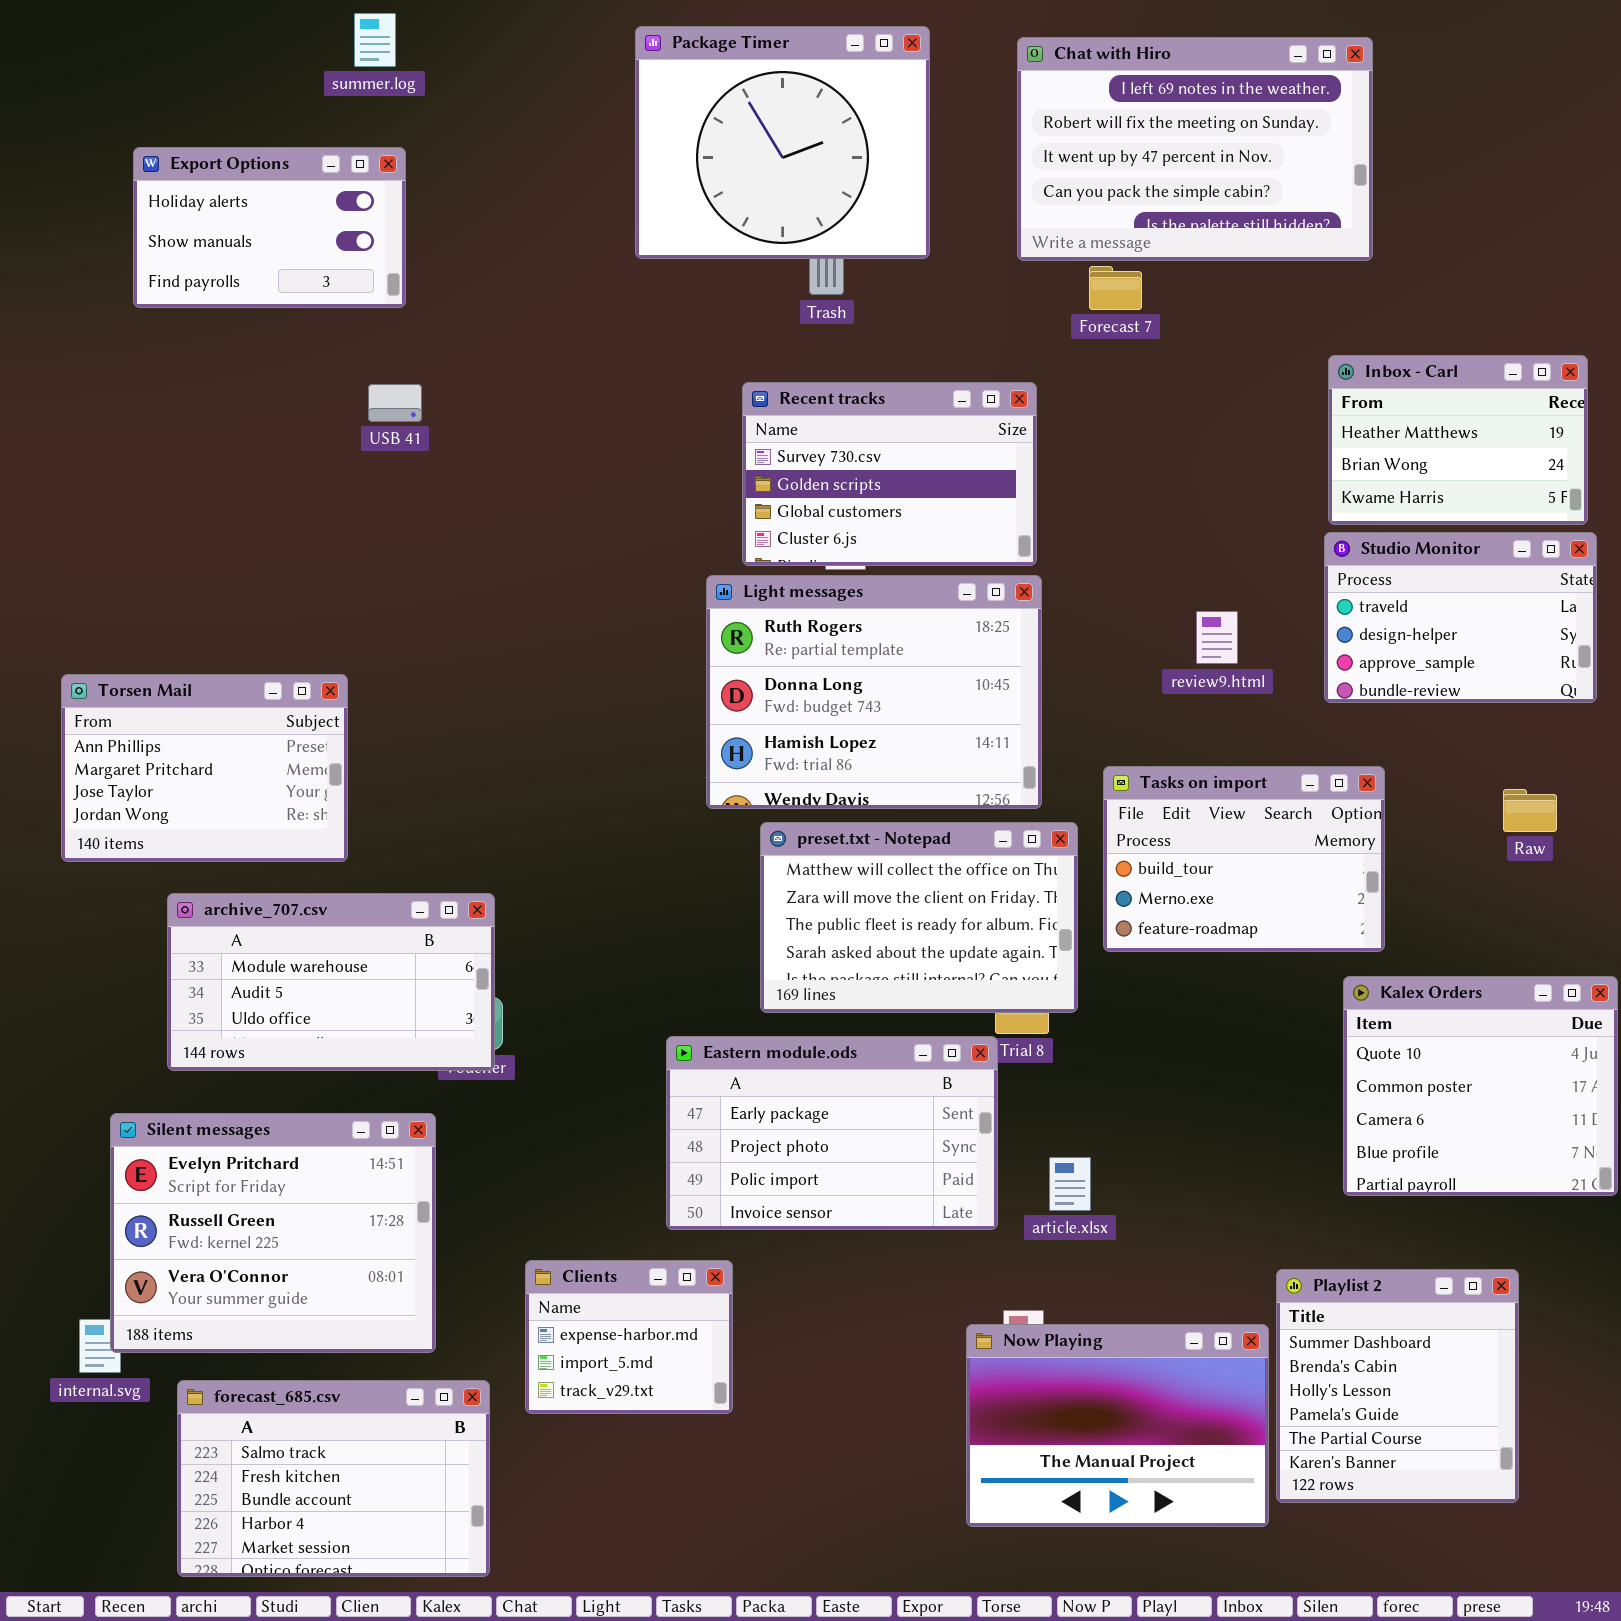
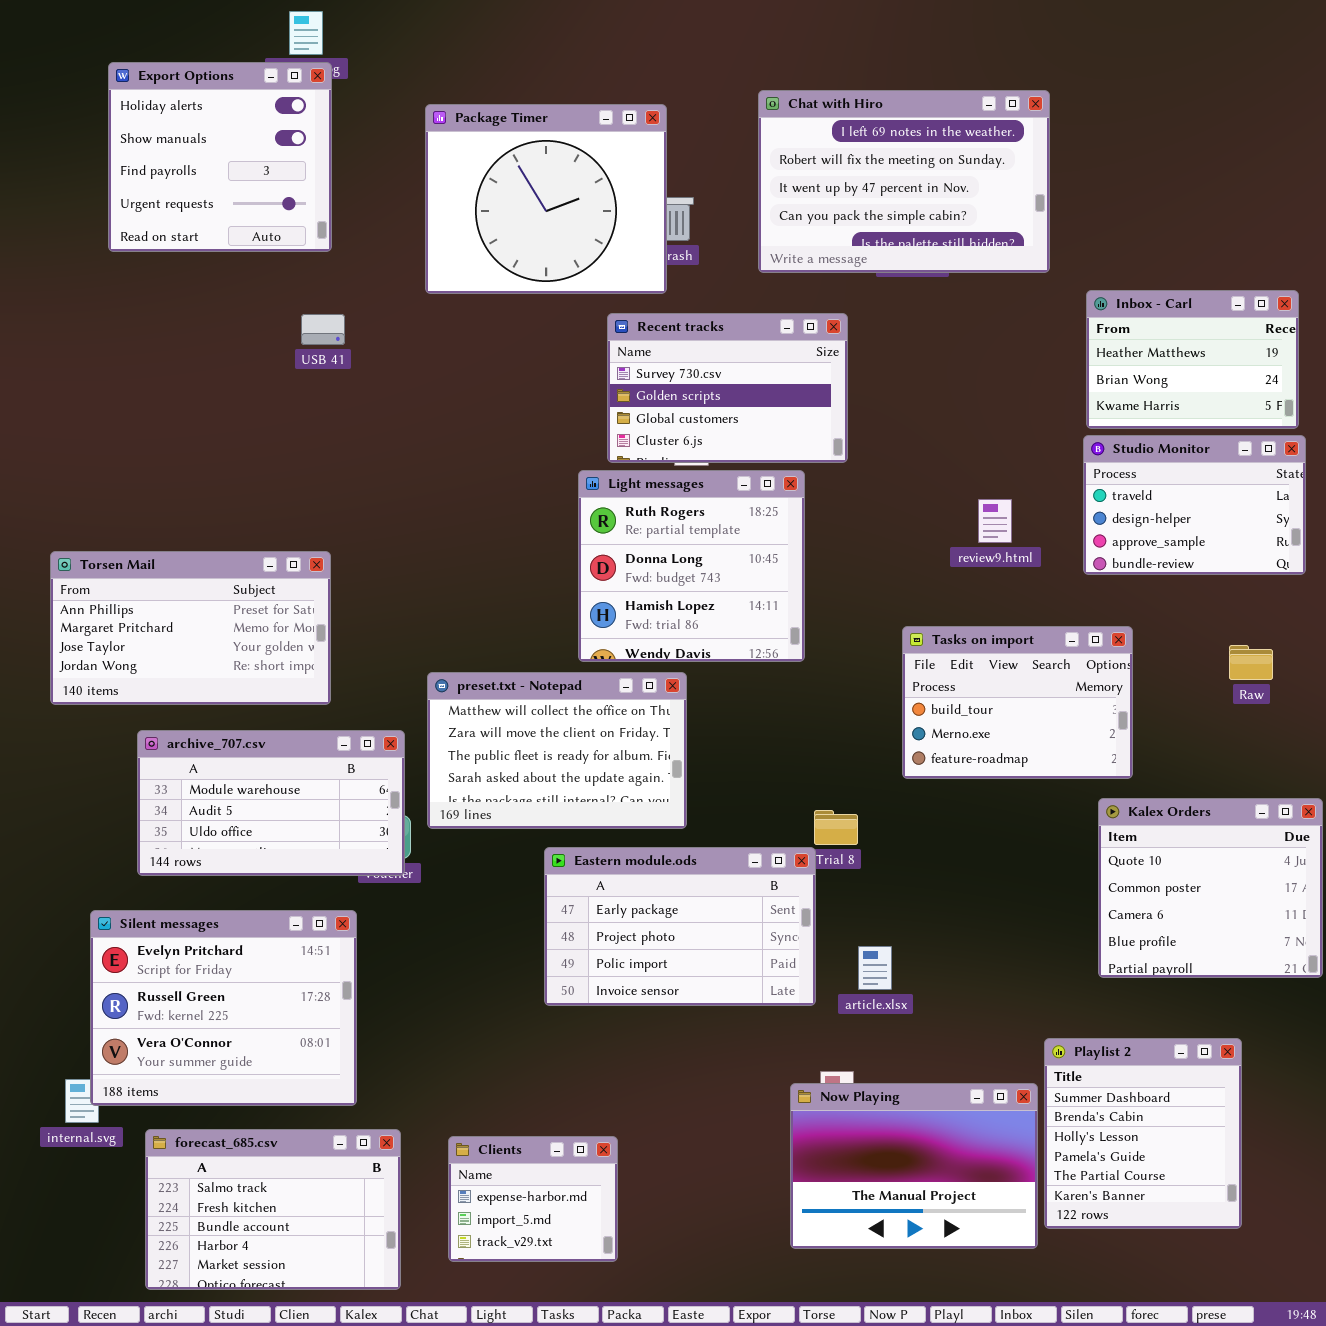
Package Timer: [635,26,930,259] -> [425,104,667,294], moved
Chat with Hiro: [1017,37,1373,261] -> [758,90,1050,273], moved
Export Options: [133,147,406,308] -> [108,62,332,252], resized
Light messages: [706,575,1042,809] -> [578,470,805,662], resized
Torsen Mail: [61,674,348,862] -> [50,551,331,705], resized
preset.txt - Notepad: [760,822,1078,1013] -> [427,672,687,829], moved
Clients: [525,1260,733,1414] -> [448,1136,618,1262], moved

